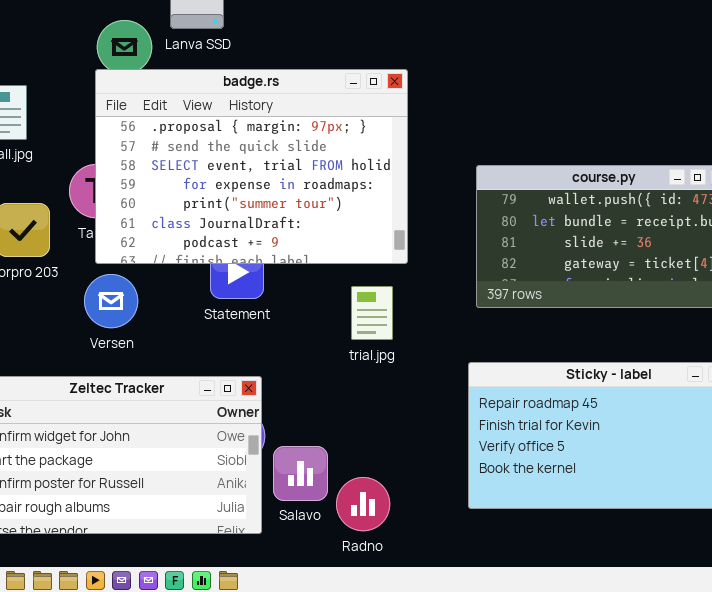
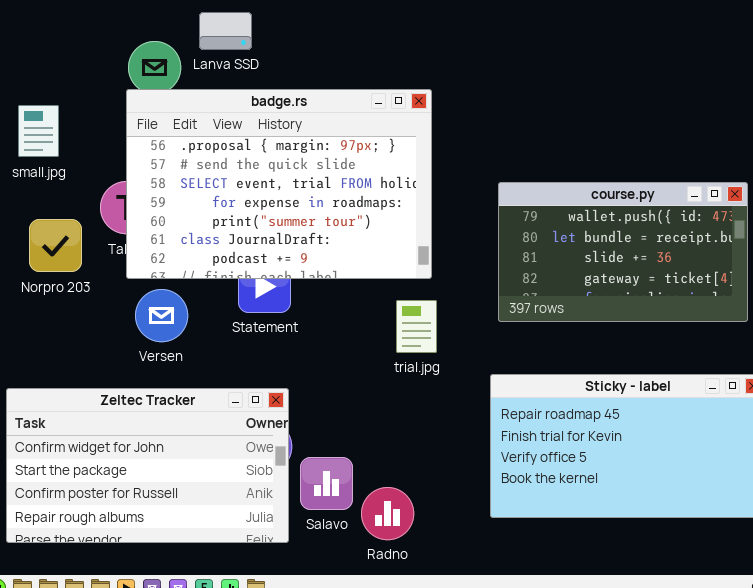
Versen: [84,274,138,328] -> [135,289,188,342], moved
trial.jpg: [351,286,393,340] -> [396,300,437,353], moved

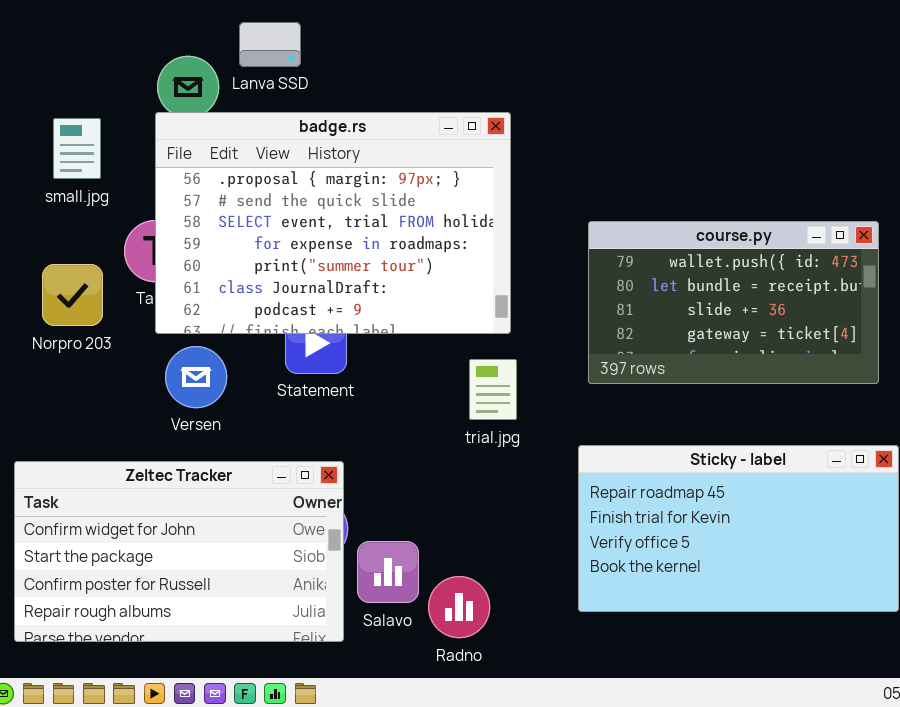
small.jpg: [18,105,59,157] -> [53,118,101,179], moved

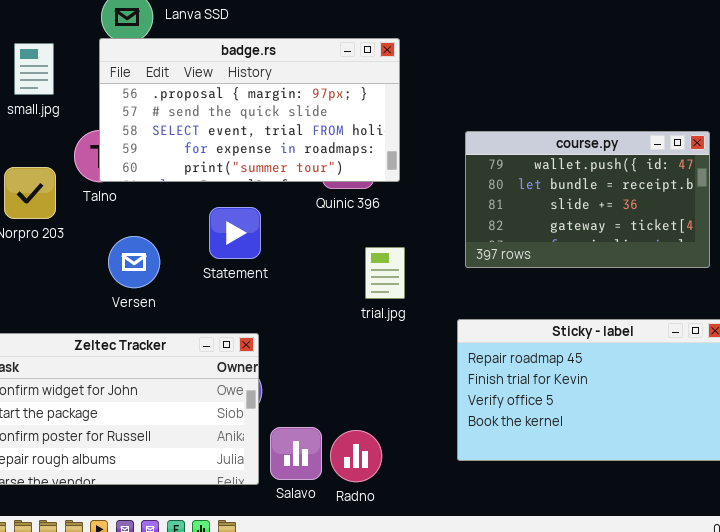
badge.rs: [155,112,511,334] -> [99,38,400,182], resized
Salavo: [357,541,419,603] -> [270,427,322,480], moved

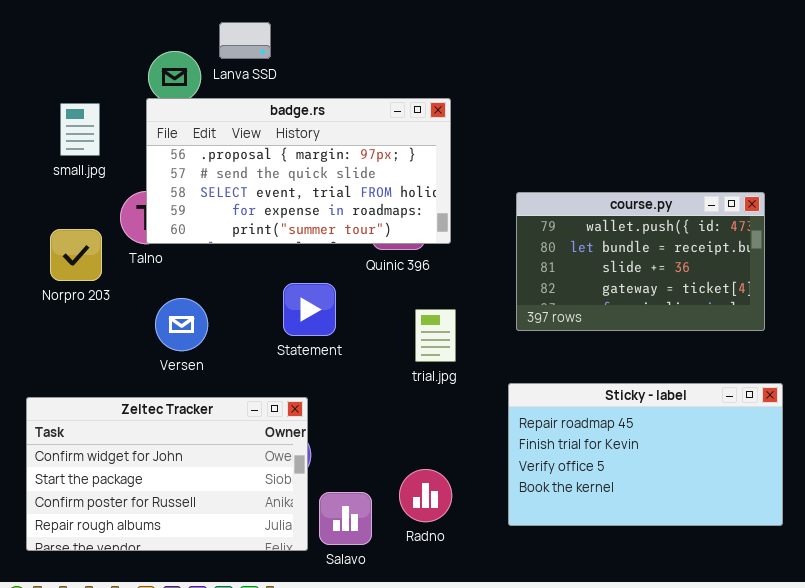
Statement: [209,207,261,259] -> [283,283,336,336], moved
Radno: [330,430,382,482] -> [399,469,452,522], moved

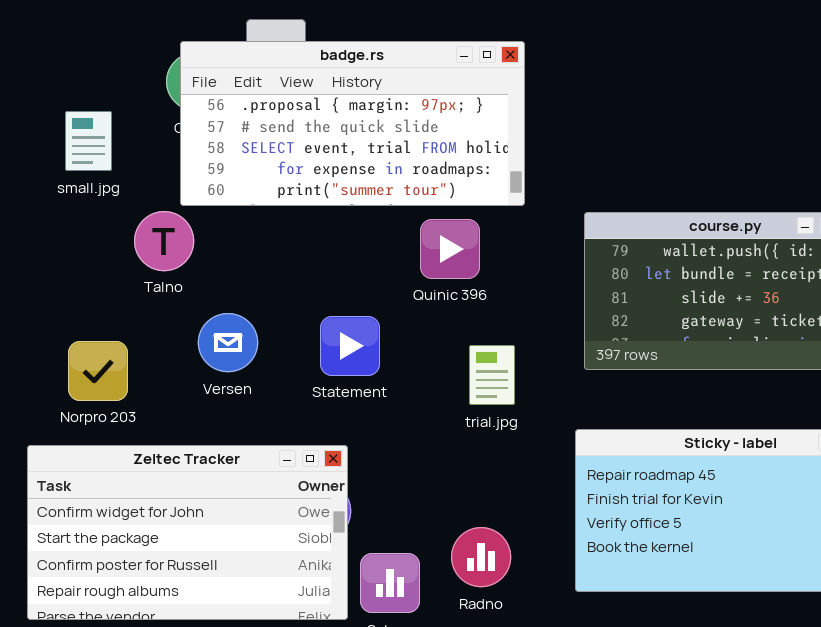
badge.rs: [146,98,451,244] -> [180,41,525,206], moved
Norpro 203: [50,229,102,281] -> [68,341,128,401], moved
Versen: [155,298,208,351] -> [198,313,258,372], moved

